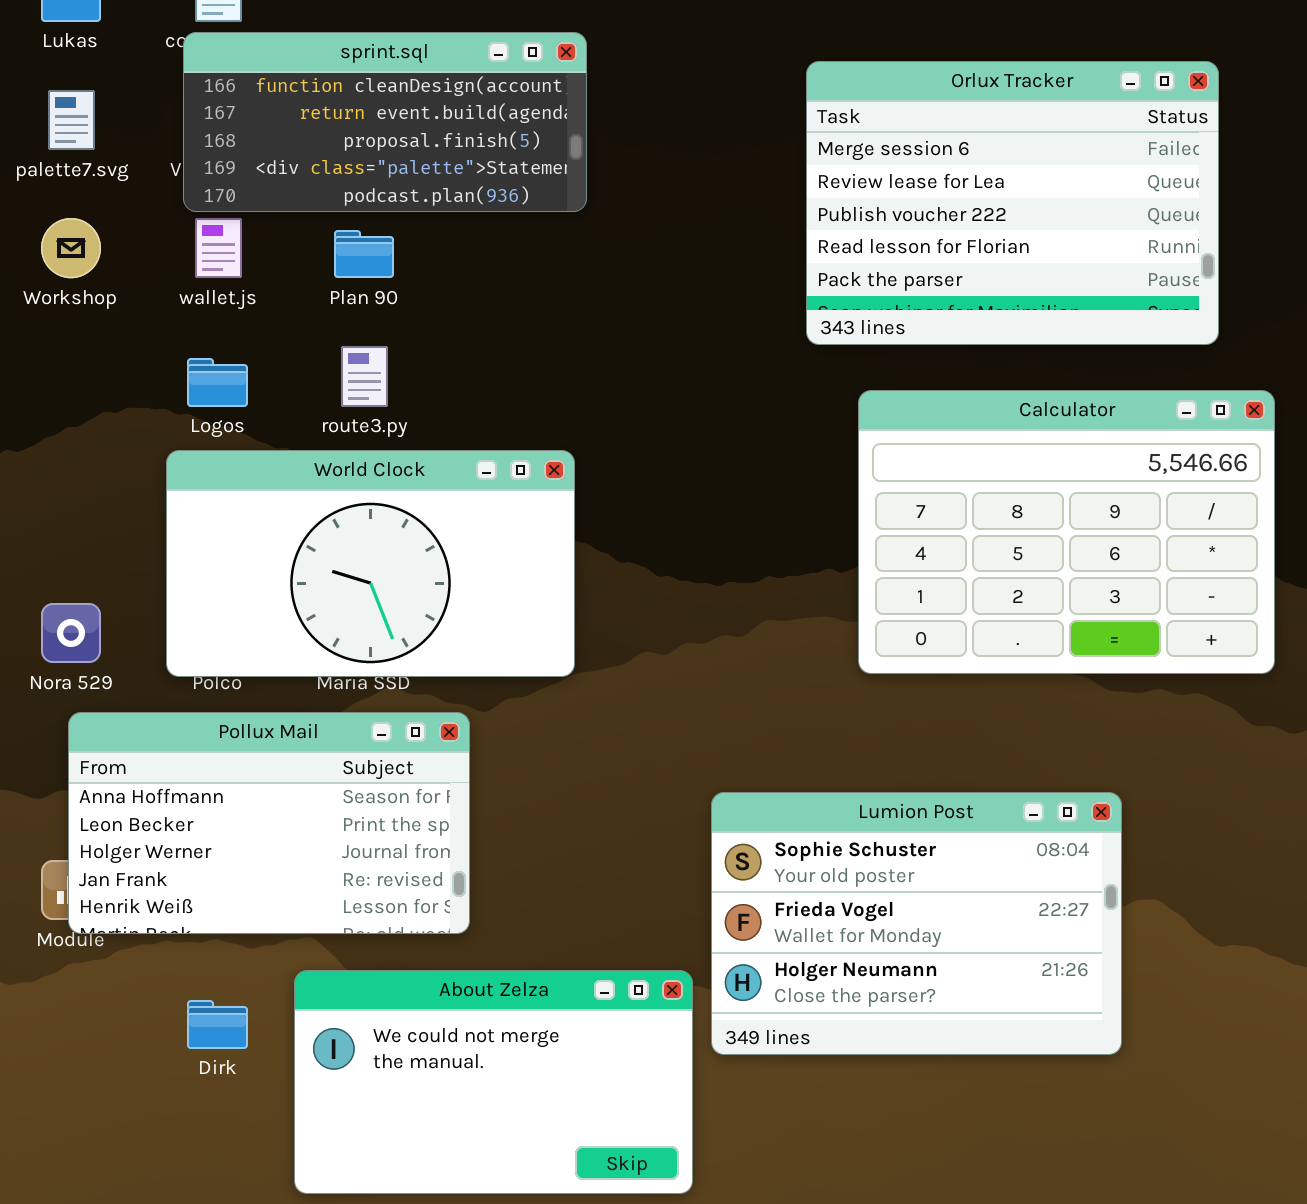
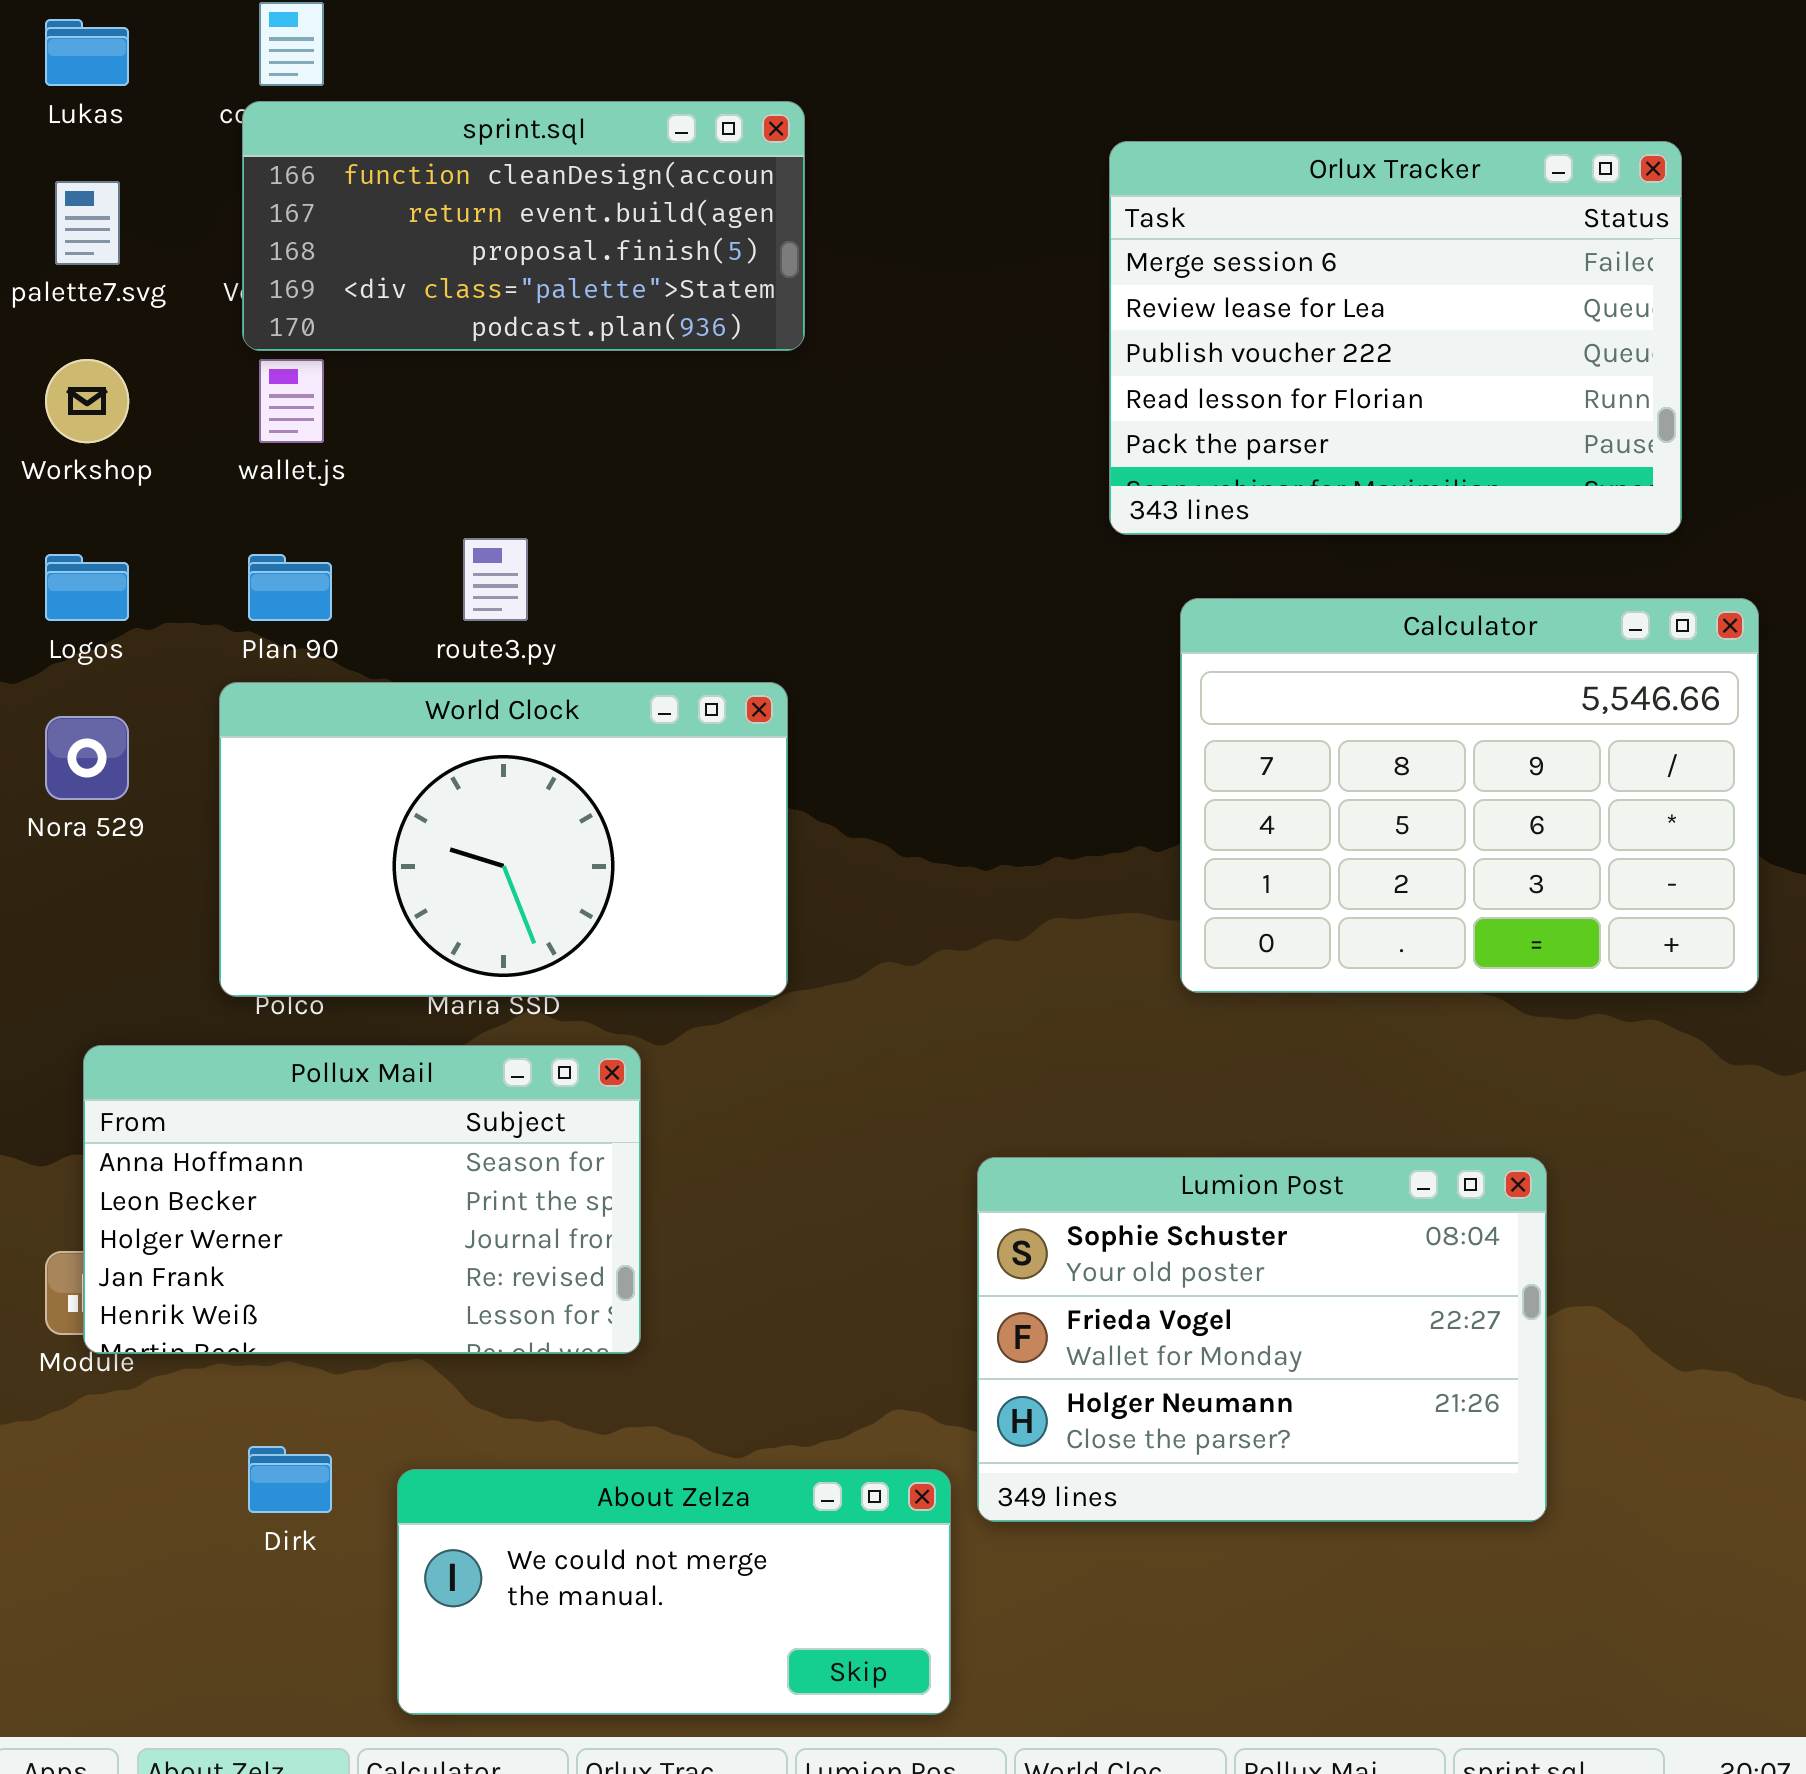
Plan 90: [334,230,394,278] -> [248,554,332,621], moved
Logos: [187,358,248,407] -> [45,554,129,621], moved
Nora 529: [41,603,101,663] -> [45,716,129,800], moved
About Zelza: [294,970,693,1194] -> [397,1469,951,1715], resized

